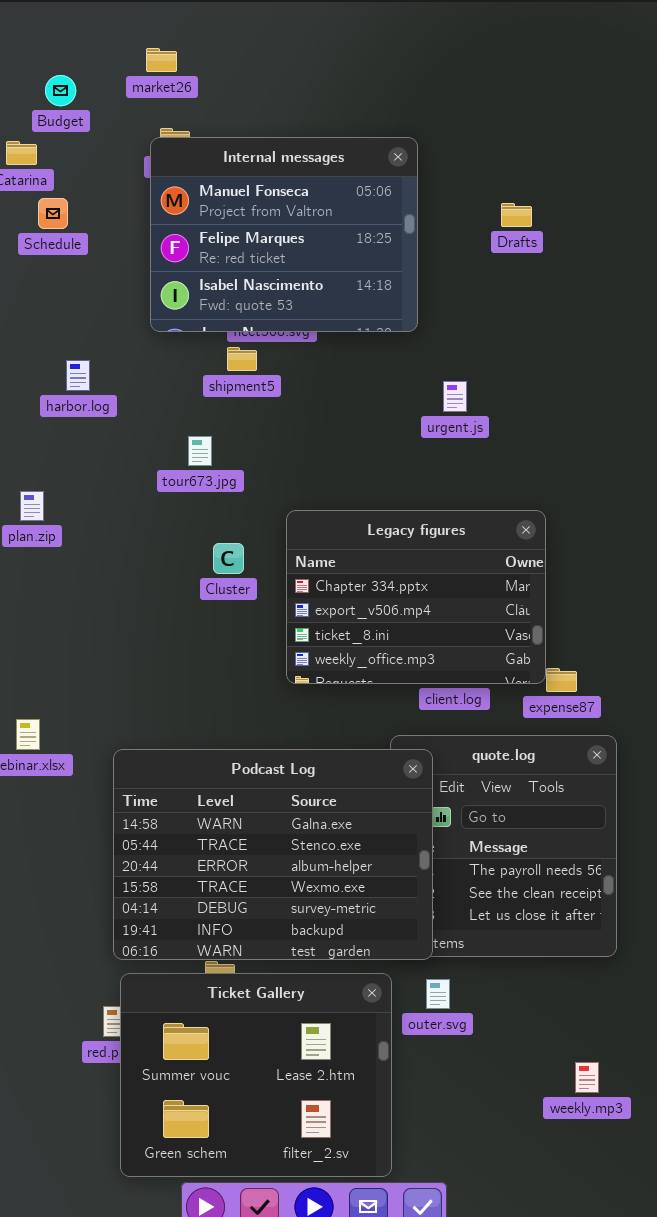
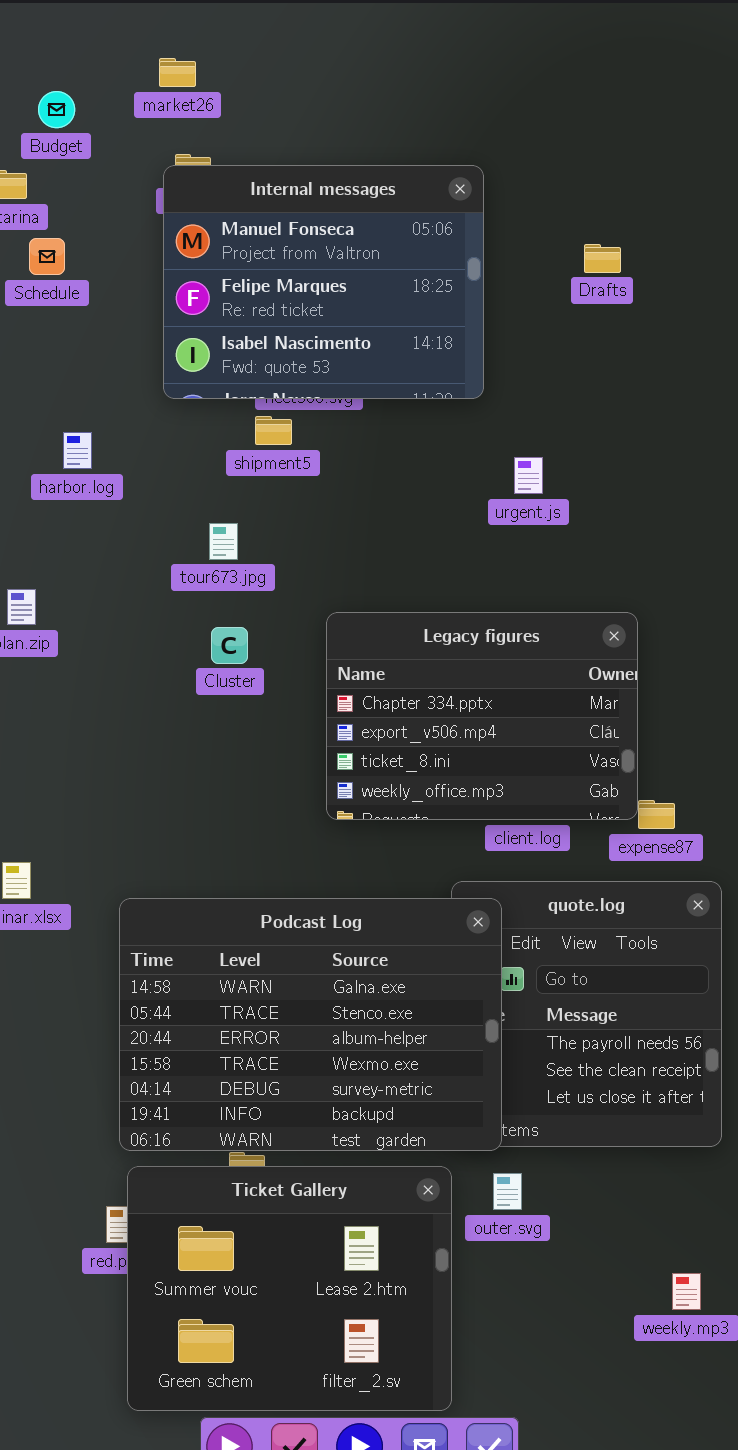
Cluster: [213,543,244,574] -> [211,627,248,664], moved

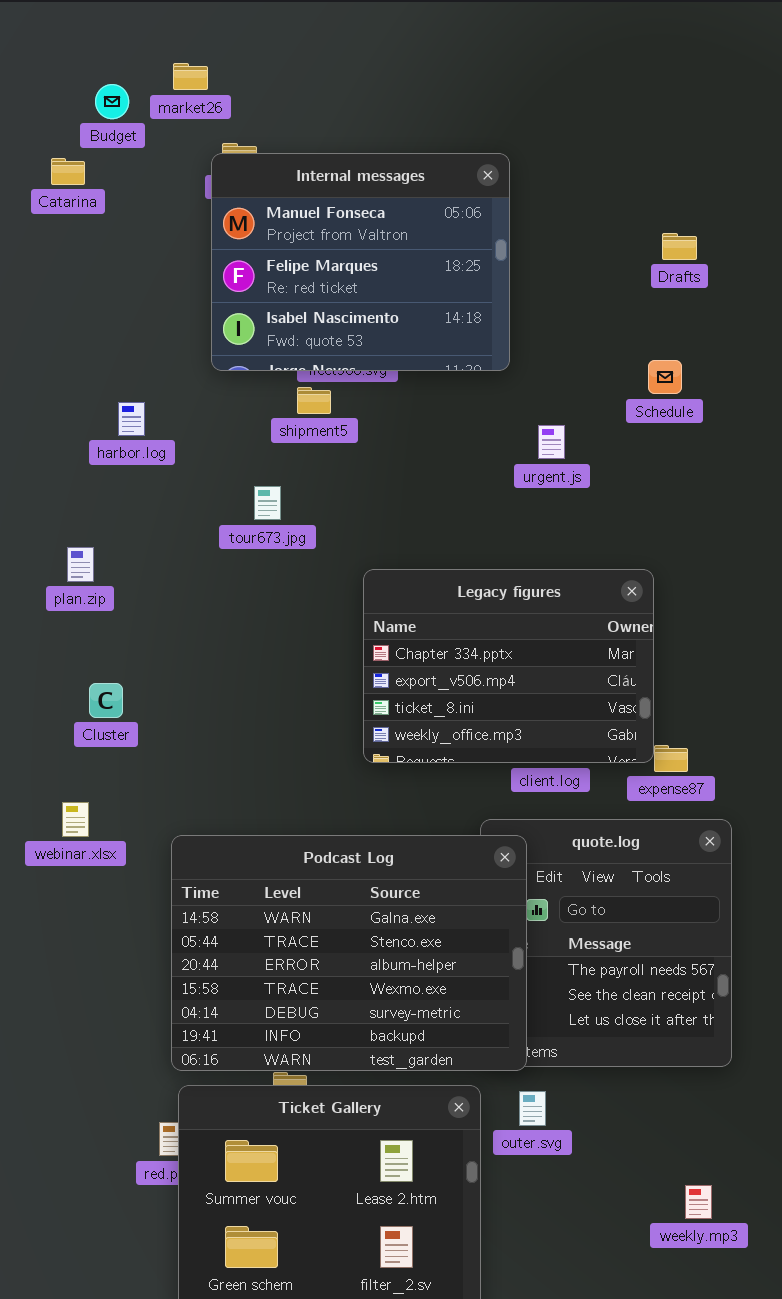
market26: [159,58,196,87] -> [173,63,208,90], moved
Schedule: [29,238,65,275] -> [648,360,682,394], moved
Drafts: [584,244,621,273] -> [662,233,697,260], moved
Cluster: [211,627,248,664] -> [89,683,123,718], moved

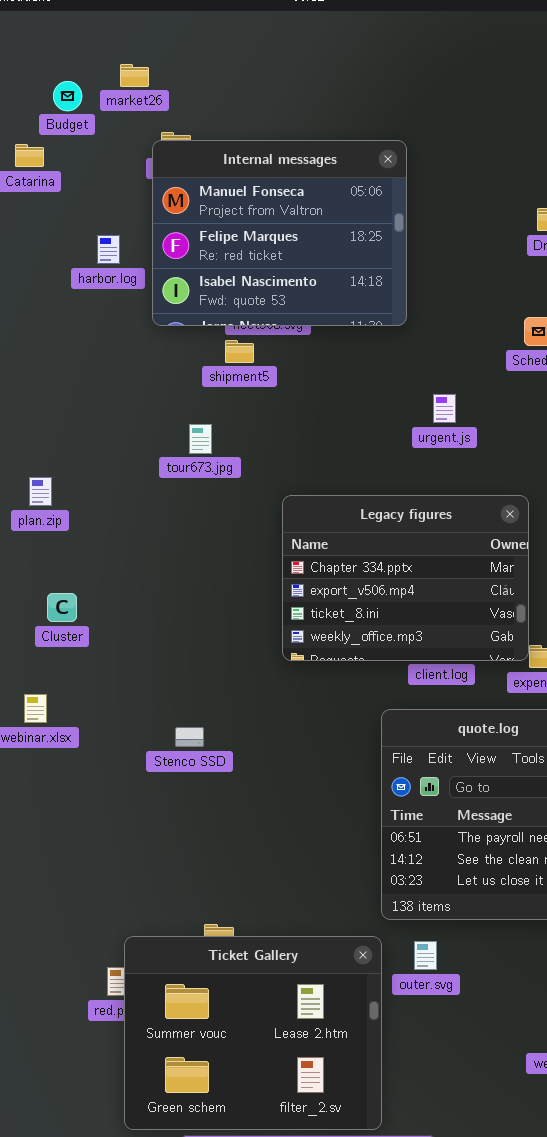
harbor.log: [118,402,145,436] -> [97,235,120,264], moved
urgent.js: [538,425,565,459] -> [433,394,456,423], moved
Podcast Log: [171,835,527,1071] -> none, closed

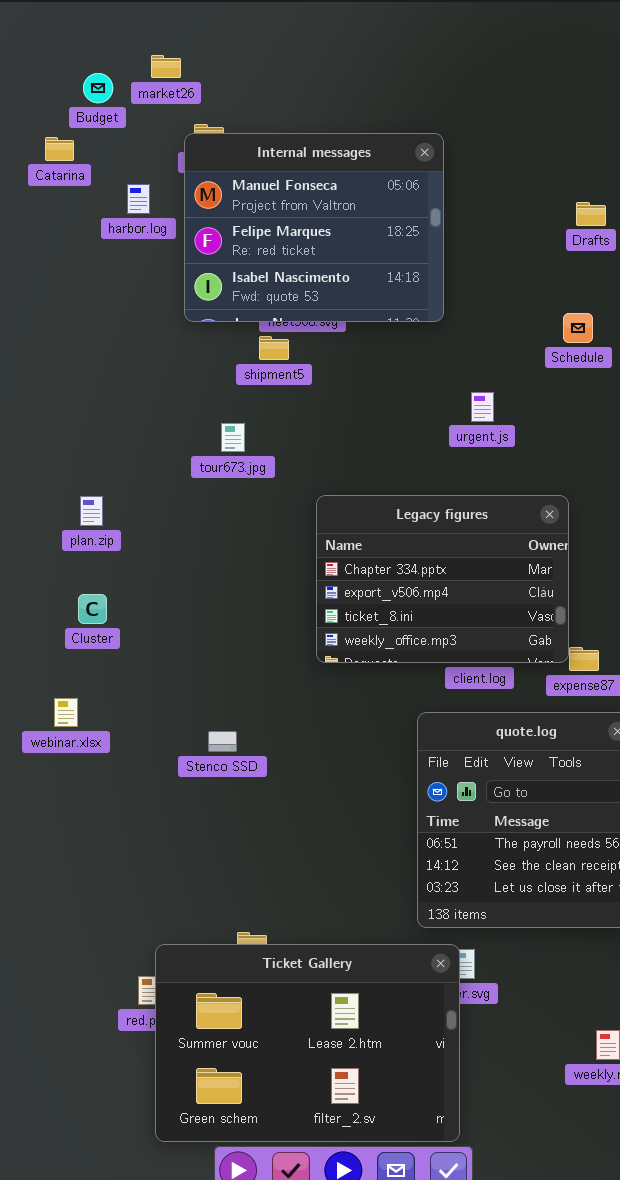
harbor.log: [97,235,120,264] -> [127,184,150,214], moved
plan.zip: [29,477,52,506] -> [80,496,103,526], moved
Ticket Gallery: [124,936,382,1130] -> [155,944,460,1142], resized

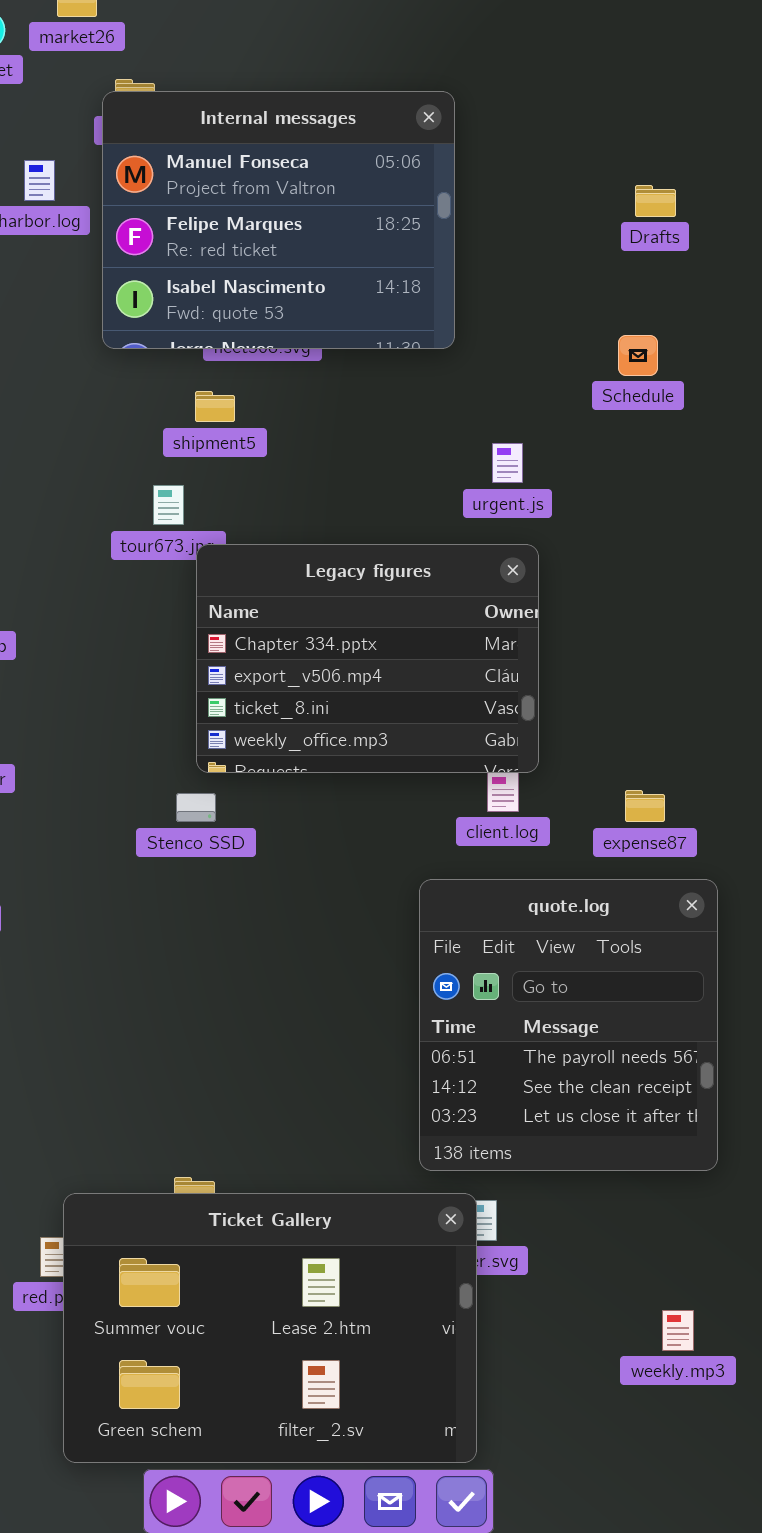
shipment5: [259,336,289,360] -> [195,391,235,422], moved
Legacy figures: [316,495,569,663] -> [196,544,539,773], moved
Stenco SSD: [208,731,237,752] -> [176,793,216,822], moved

